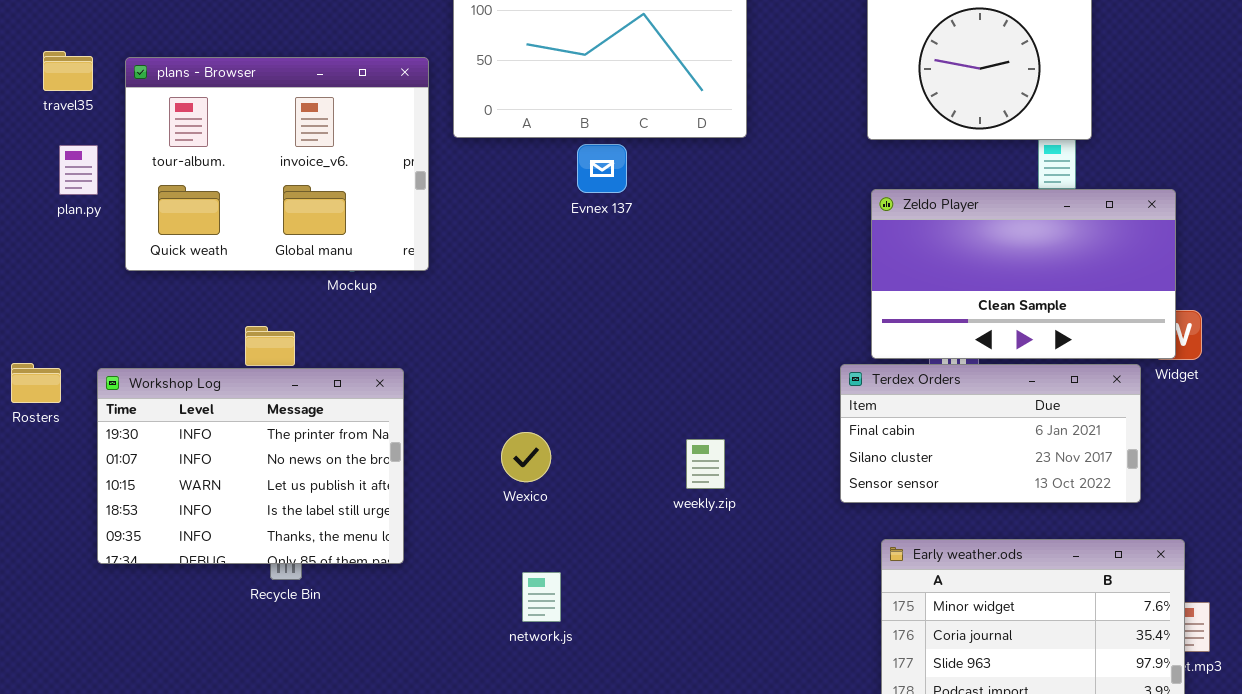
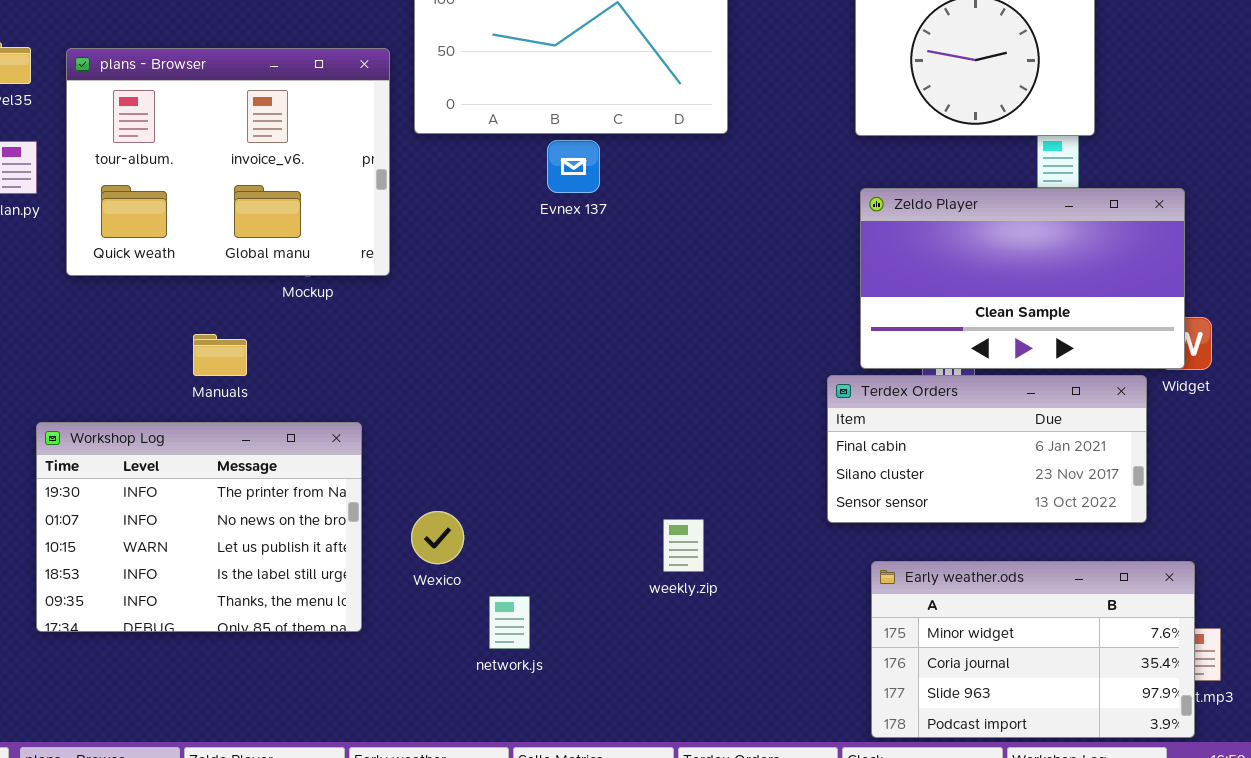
Workshop Log: [97,368,404,564] -> [36,422,362,632], moved
Wexico: [501,432,551,482] -> [411,511,464,564], moved
weekly.zip: [686,439,725,489] -> [663,519,704,572], moved

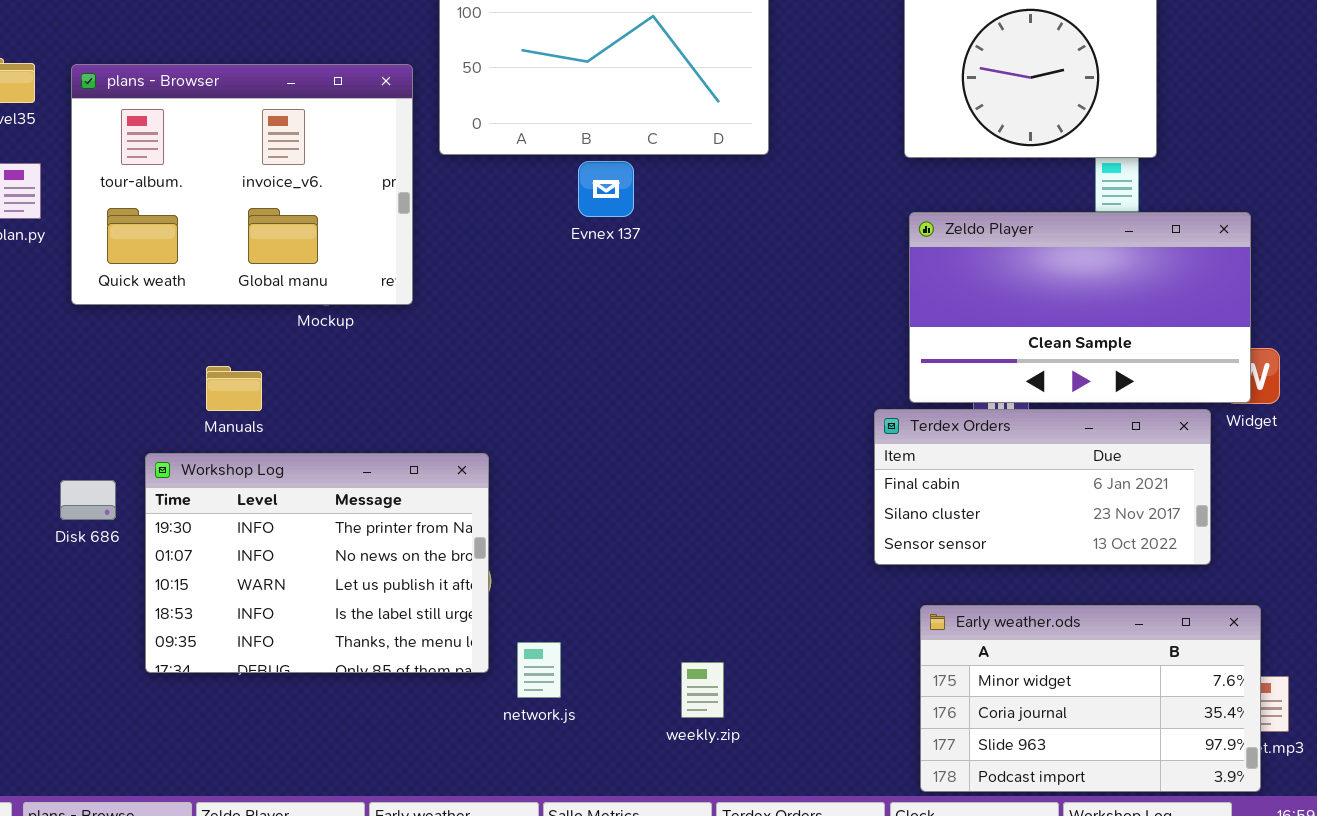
Workshop Log: [36,422,362,632] -> [145,453,489,673], moved
weekly.zip: [663,519,704,572] -> [681,662,724,718], moved

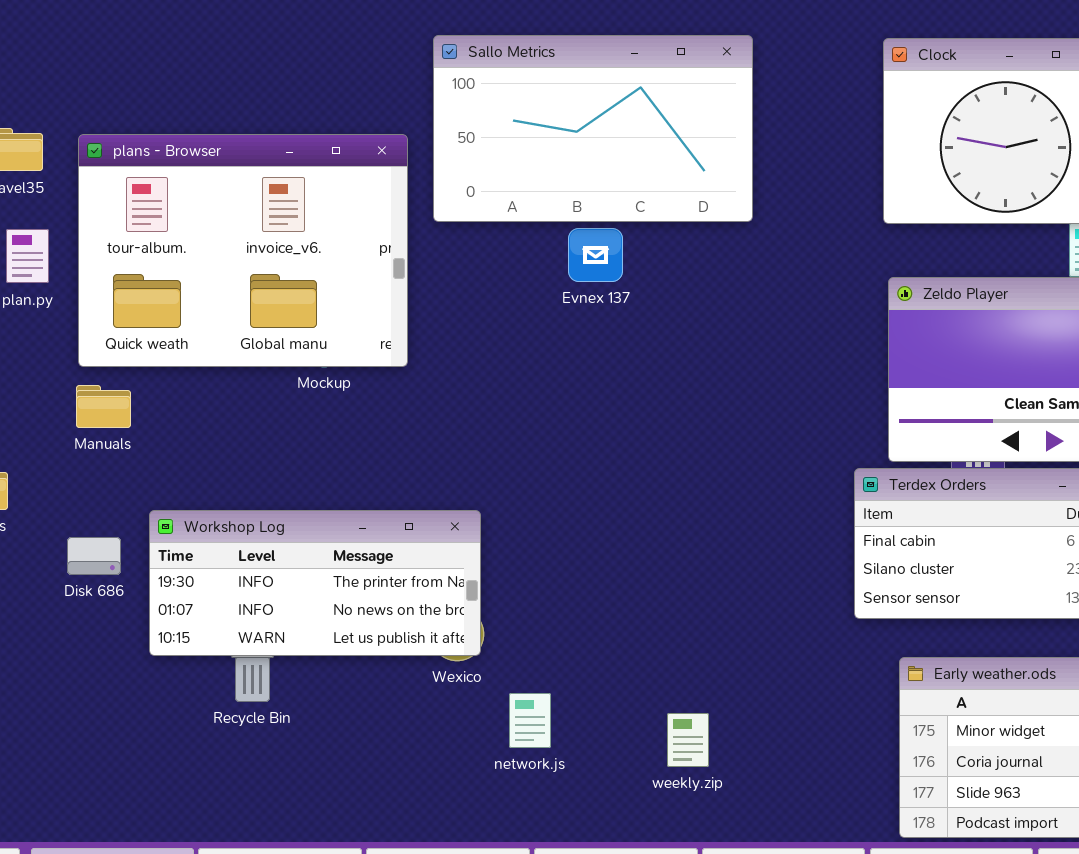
Manuals: [206,366,262,411] -> [76,385,131,428], moved
Workshop Log: [145,453,489,673] -> [149,510,481,656], resized

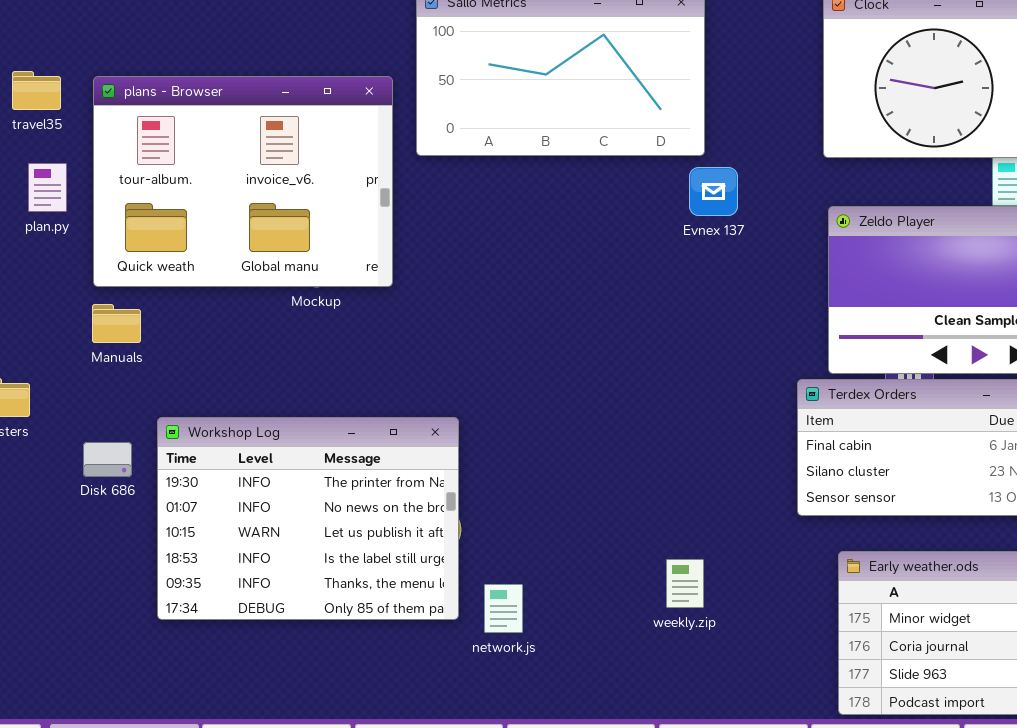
Evnex 137: [568,228,623,282] -> [689,167,738,216], moved
Workshop Log: [149,510,481,656] -> [157,417,459,620], resized
weekly.zip: [667,713,709,767] -> [666,559,704,608], moved

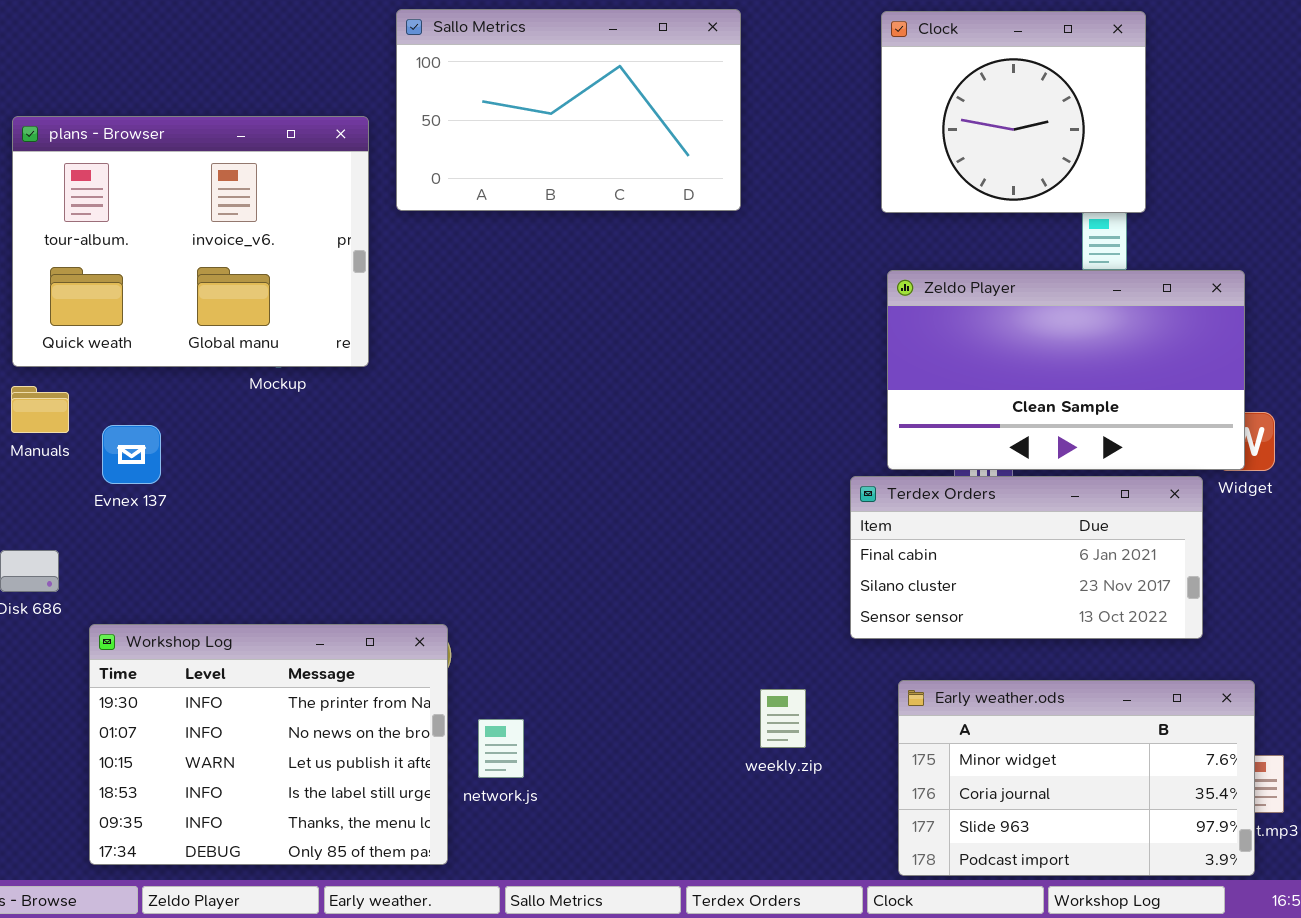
Evnex 137: [689,167,738,216] -> [102,425,161,484], moved
Workshop Log: [157,417,459,620] -> [89,624,448,865], moved
weekly.zip: [666,559,704,608] -> [760,689,806,748], moved

